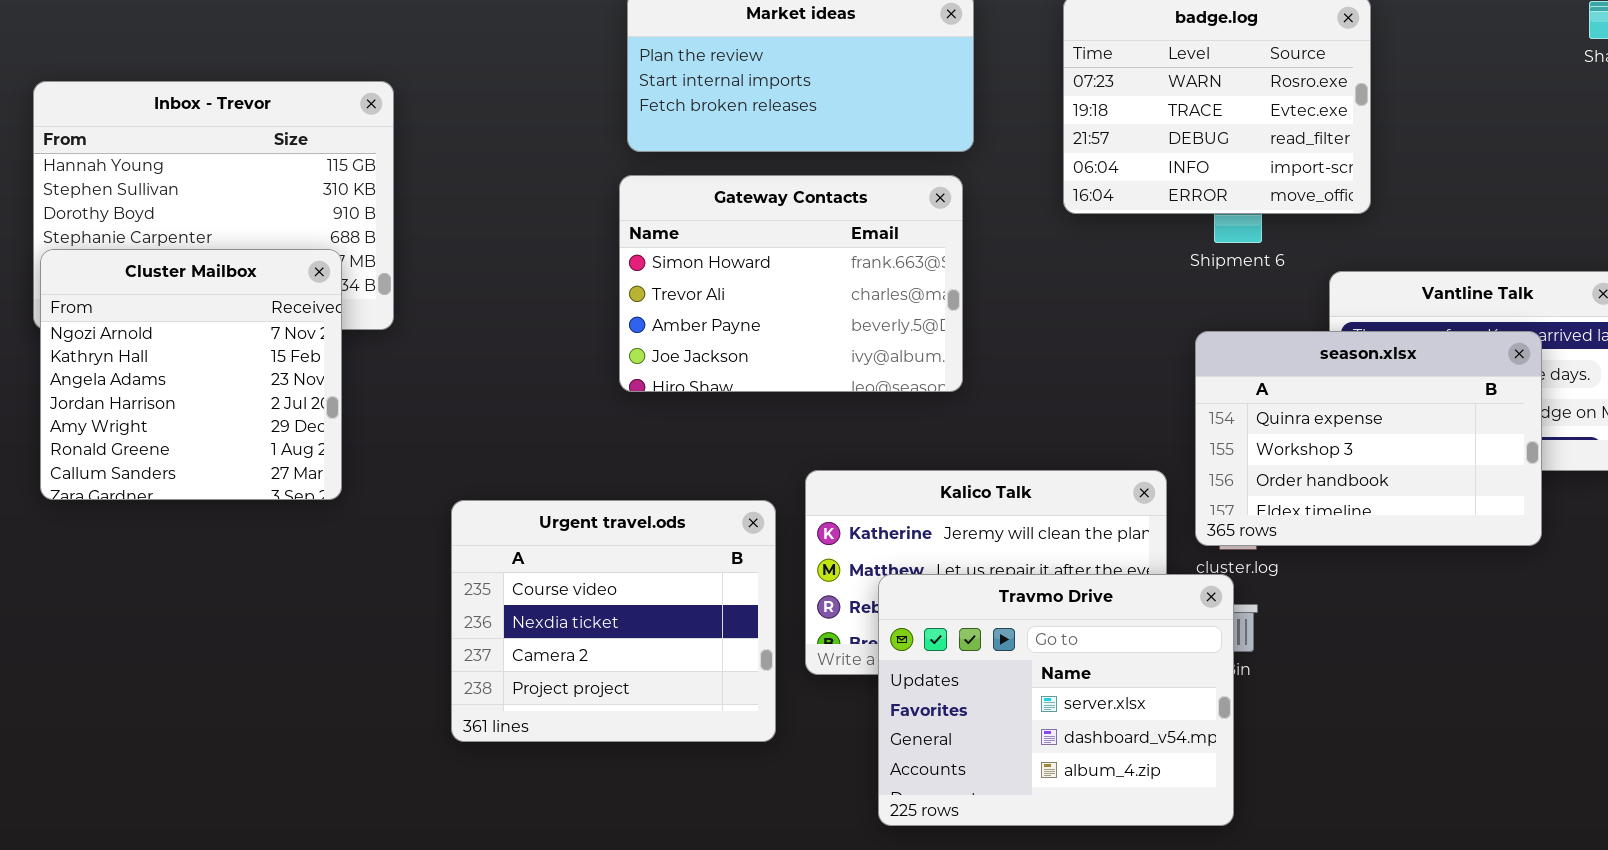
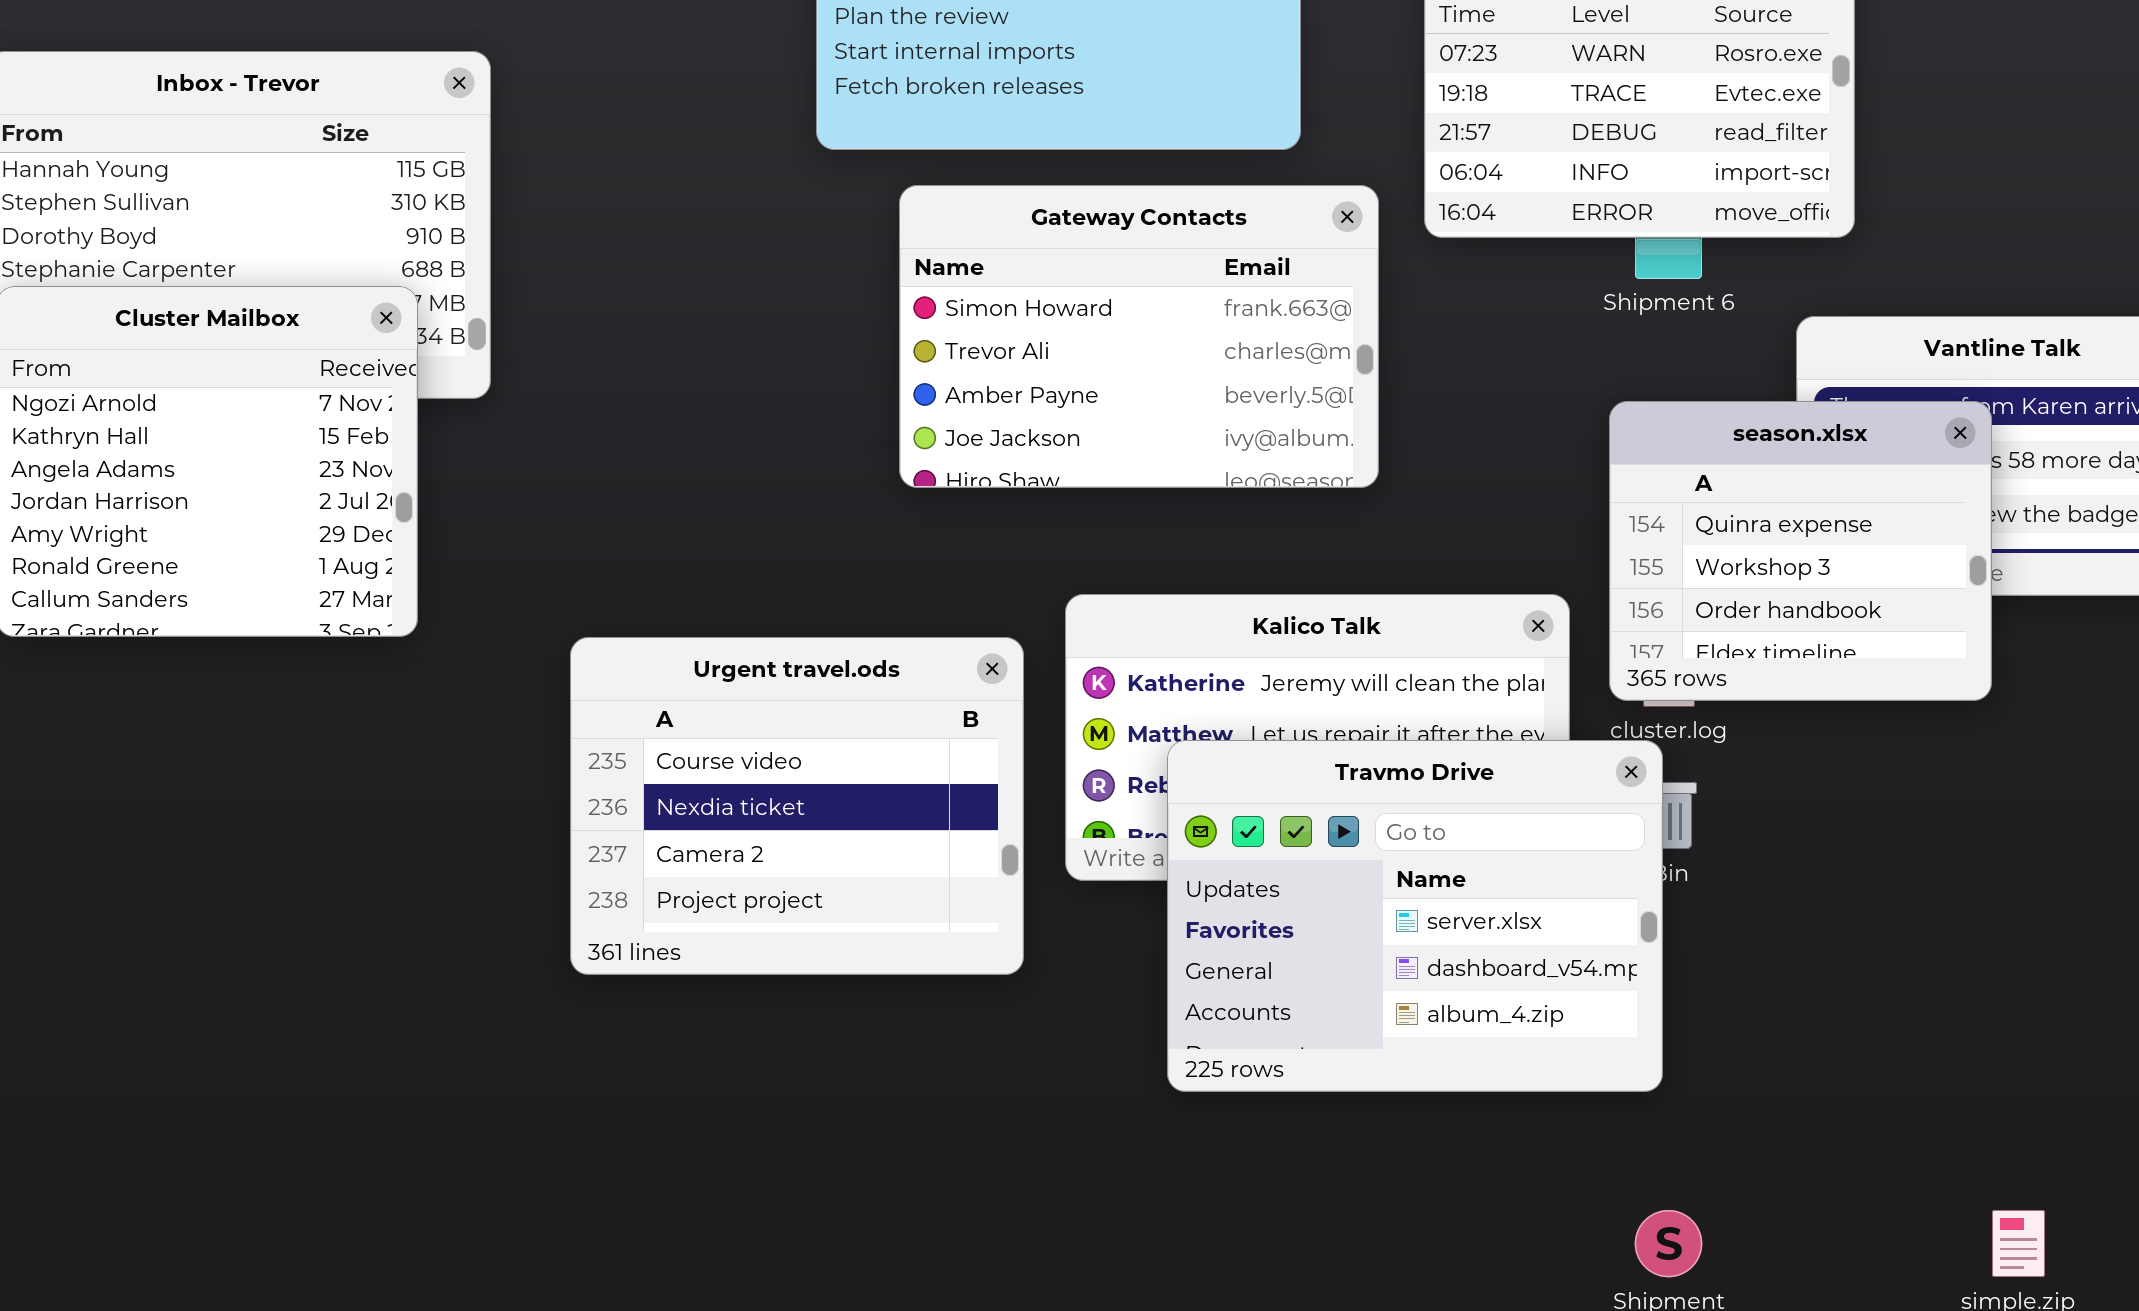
Gateway Contacts: [619,175,963,392] -> [899,185,1379,488], moved
season.xlsx: [1195,331,1542,546] -> [1609,401,1992,701], resized

